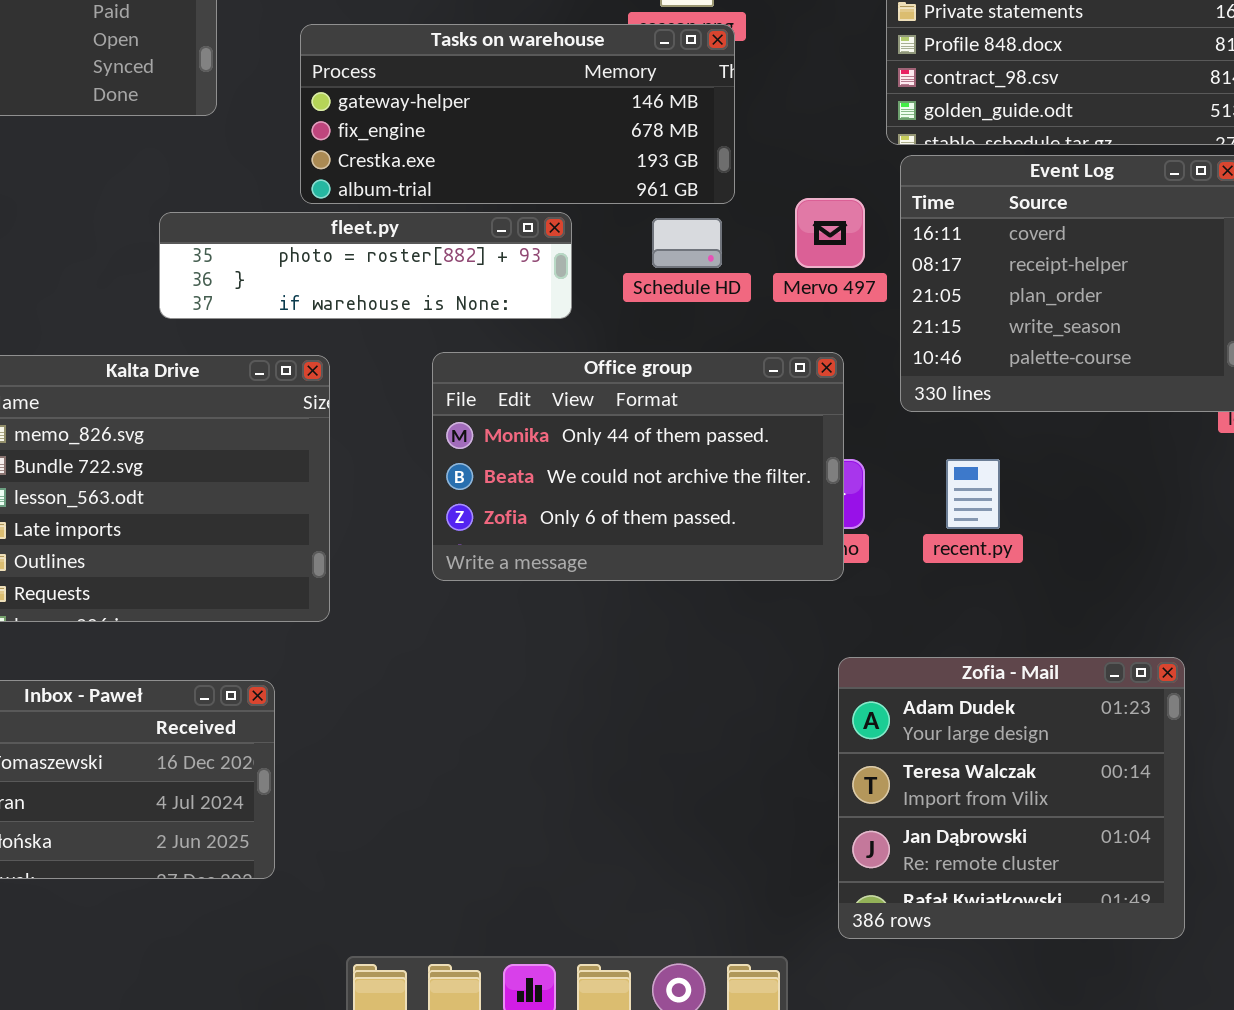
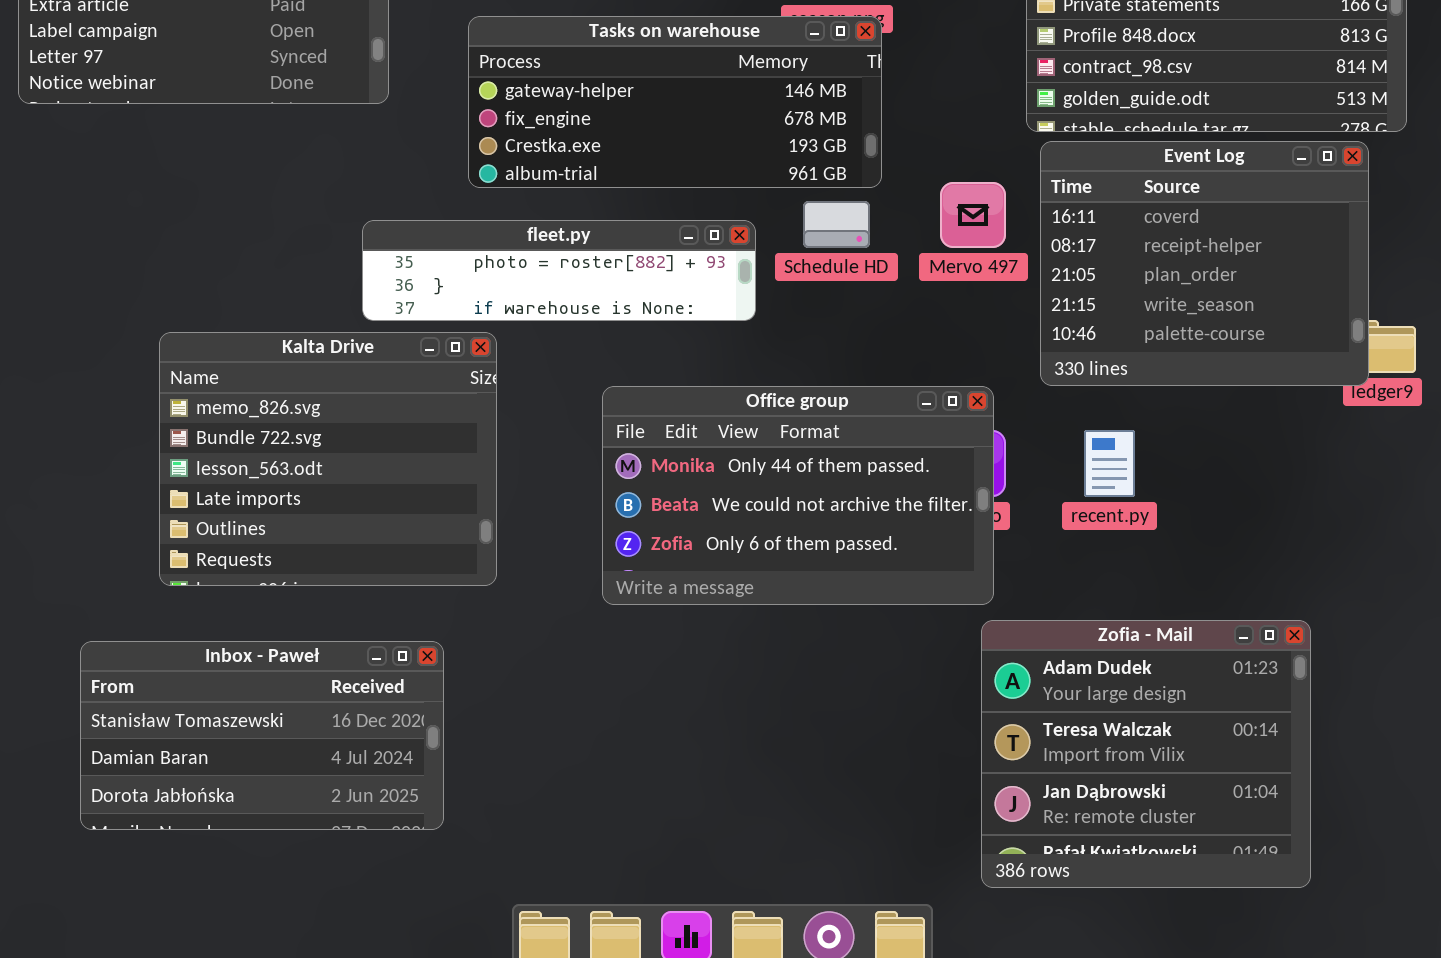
fleet.py: [159,212,572,319] -> [362,220,756,321], moved
Office group: [432,352,844,581] -> [602,386,994,605], moved

